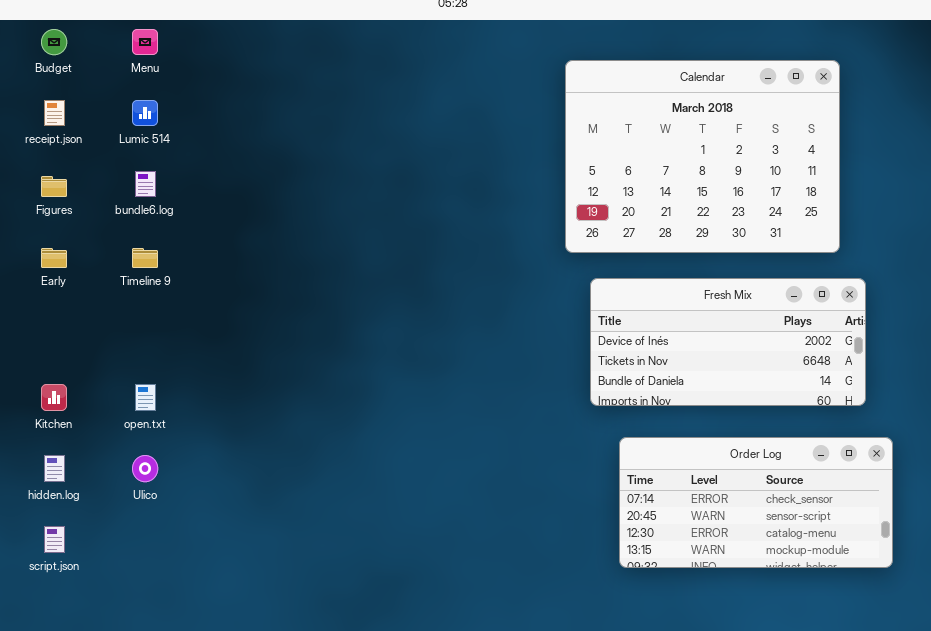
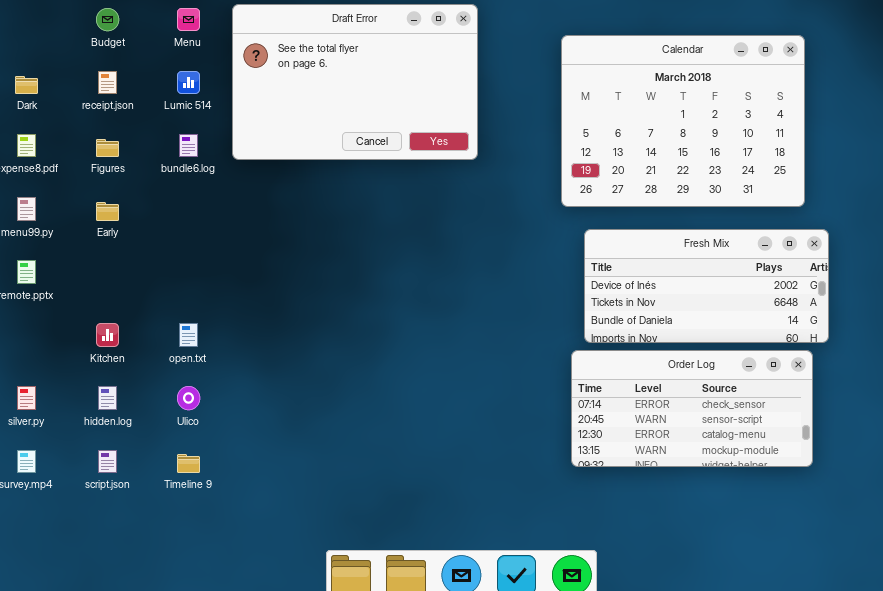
Draft Error: none -> [232,4,478,160], opened
Timeline 9: [132,248,158,268] -> [177,454,200,473], moved
Order Log: [619,437,893,568] -> [571,350,813,467], moved

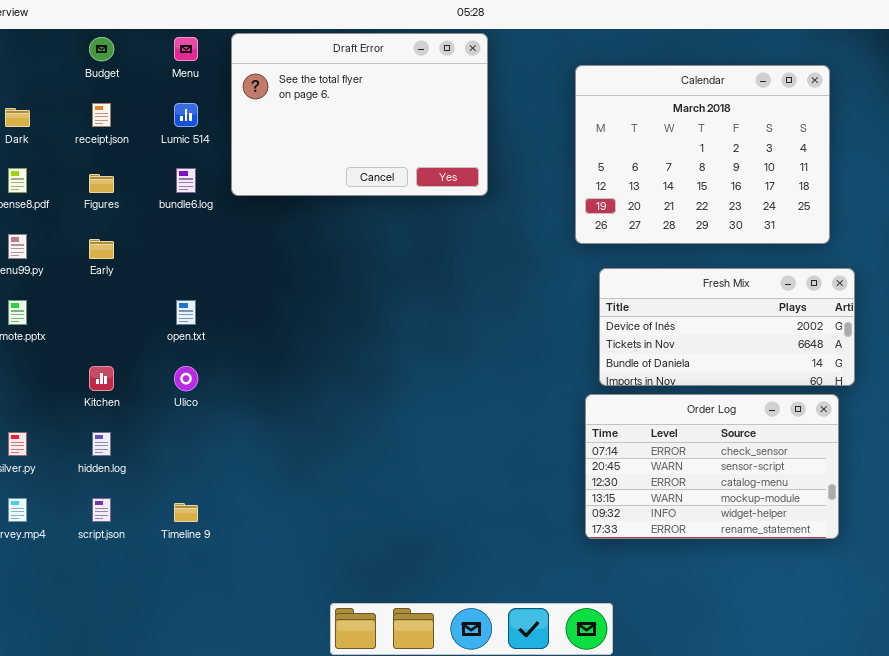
open.txt: [179,323,198,347] -> [176,300,196,325], moved
Order Log: [571,350,813,467] -> [585,394,839,539], resized
Ulico: [177,386,200,410] -> [174,366,198,391], moved

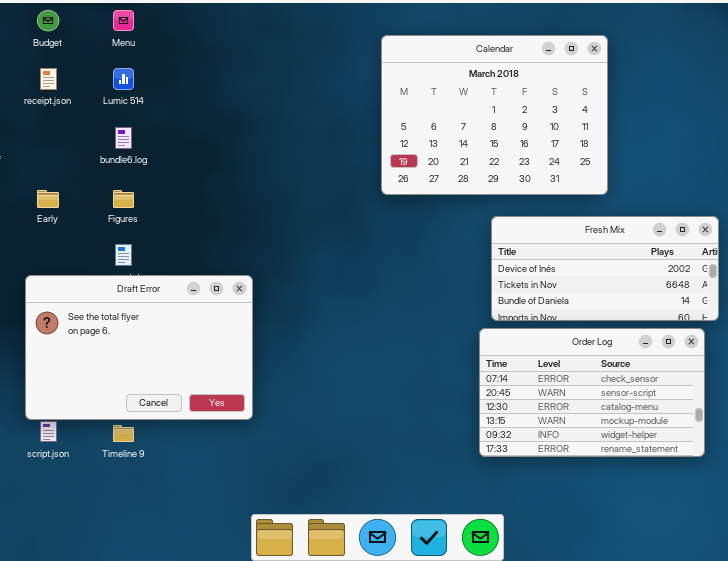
Draft Error: [231,33,488,196] -> [25,275,253,420], moved
Calendar: [575,65,830,244] -> [381,35,608,195], moved
Figures: [89,174,114,193] -> [113,190,134,208], moved

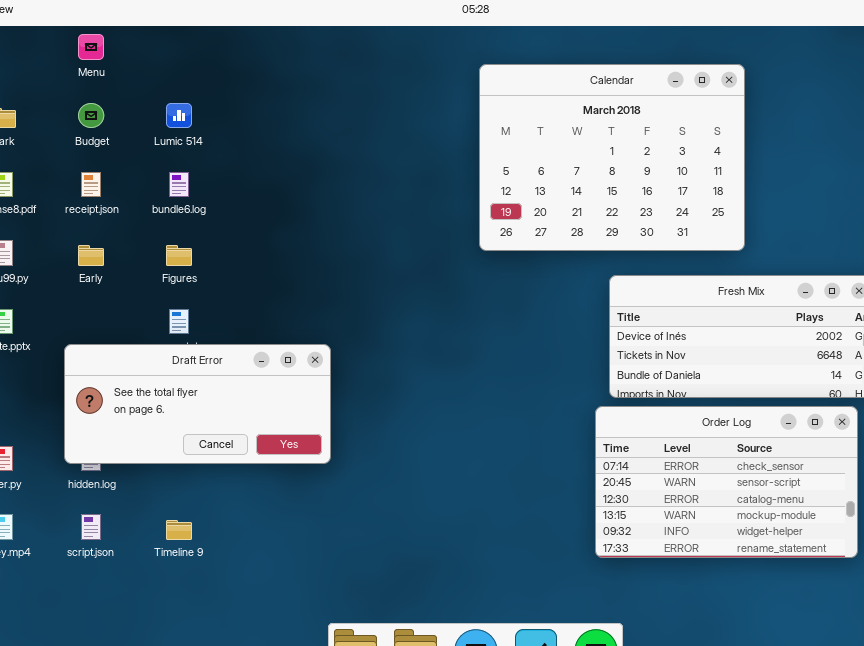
Budget: [37,10,59,31] -> [78,103,104,128], moved
Menu: [113,10,134,31] -> [78,34,104,60], moved
receipt.json: [40,68,57,90] -> [81,172,101,197], moved
Draft Error: [25,275,253,420] -> [64,344,331,464], resized

